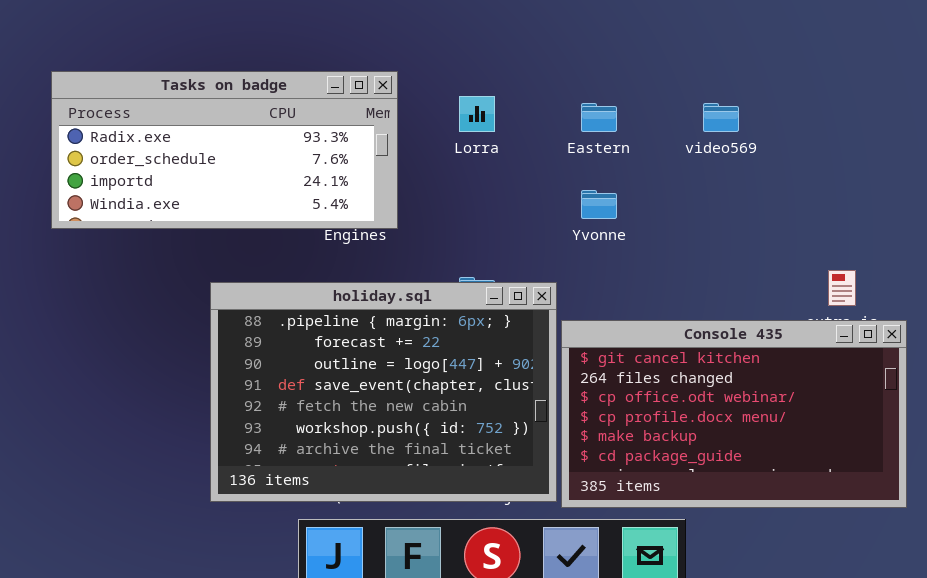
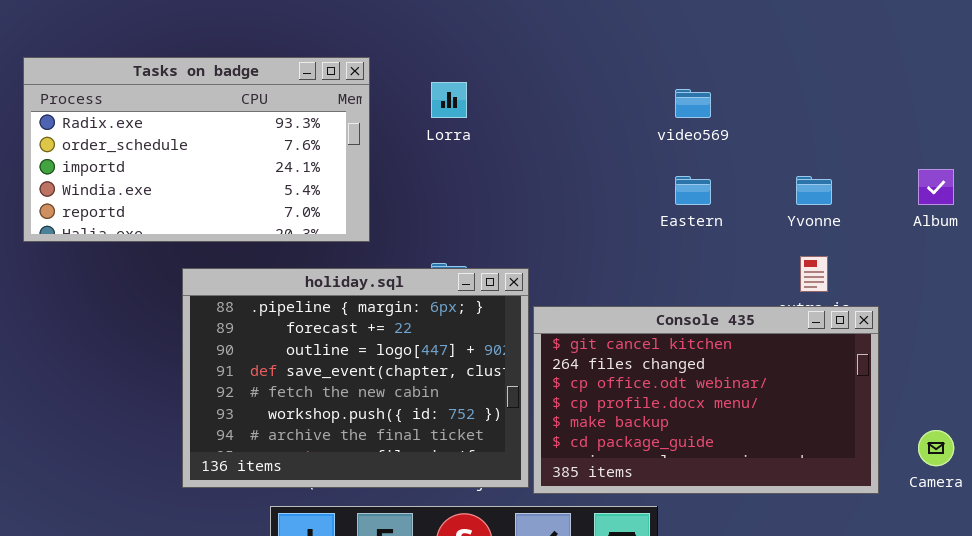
Tasks on badge: [51,71,398,229] -> [23,57,370,242], resized
Eastern: [581,103,617,132] -> [675,176,711,205], moved
Yvonne: [581,190,617,219] -> [796,176,832,205], moved

